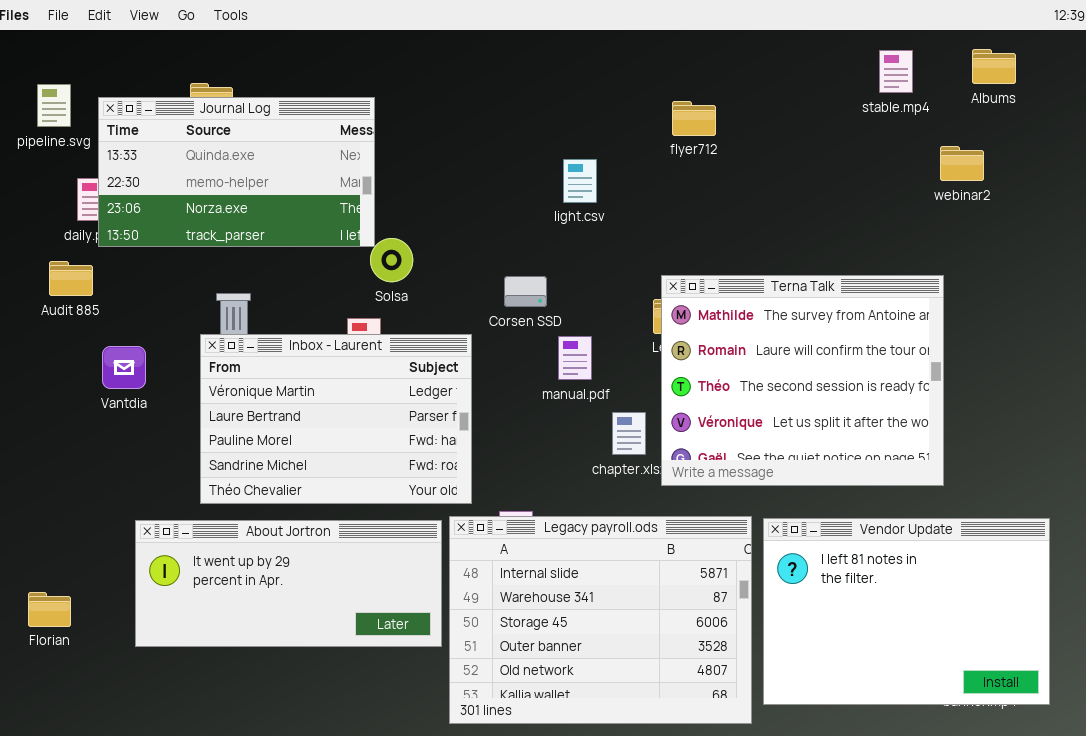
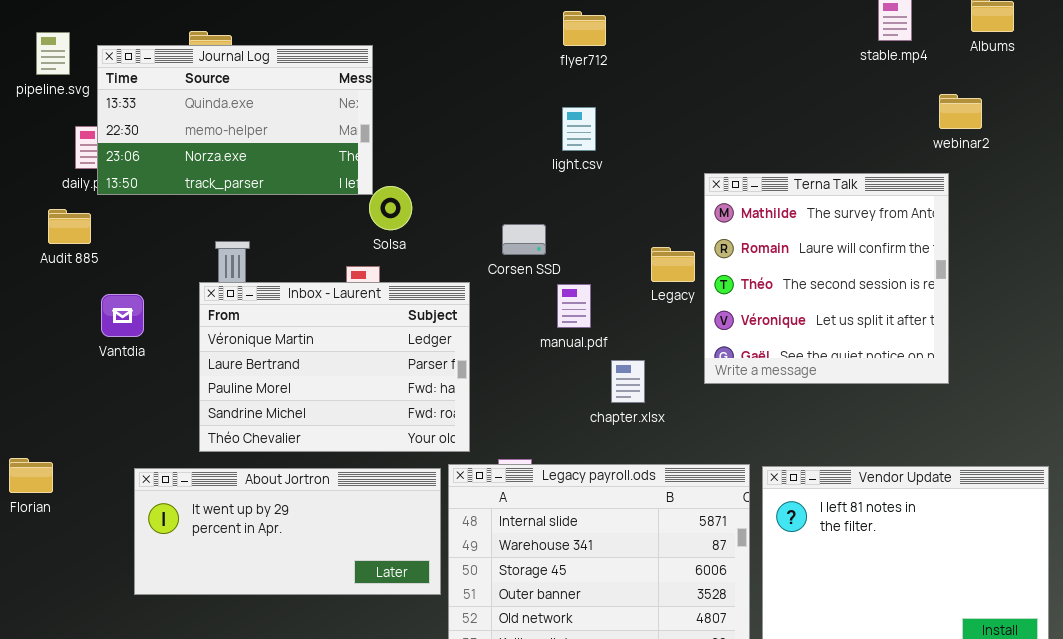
flyer712: [672,101,716,136] -> [563,11,606,46], moved
Terna Talk: [661,275,944,486] -> [704,173,949,384], moved, resized
Florian: [28,592,71,627] -> [9,458,53,493], moved

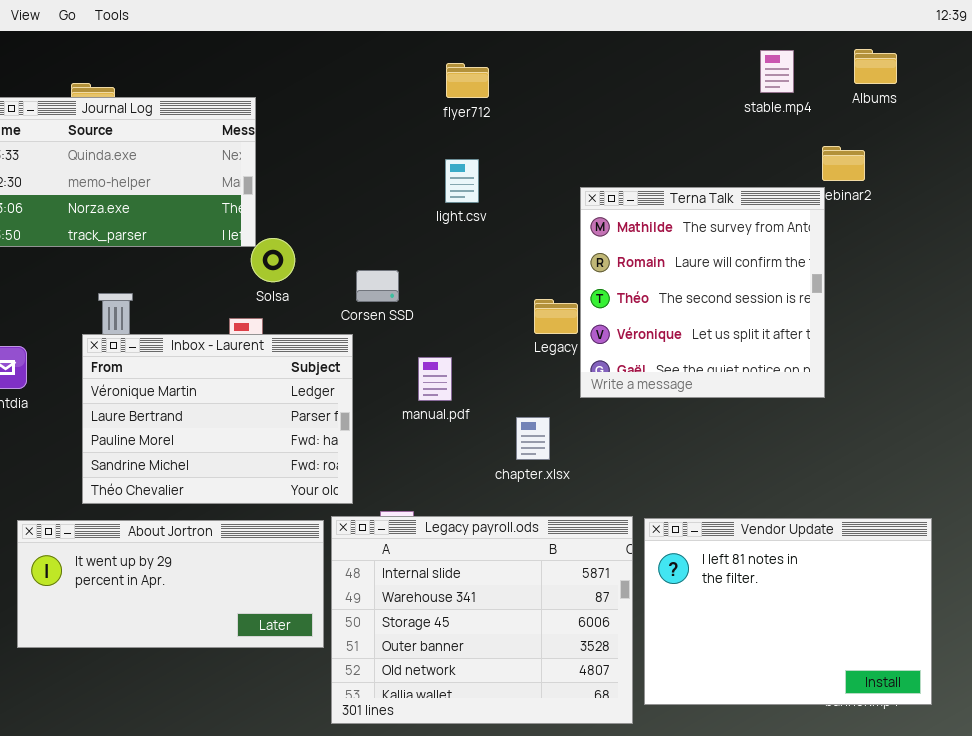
Terna Talk: [704,173,949,384] -> [580,187,825,398], moved
Corsen SSD: [502,224,546,255] -> [356,270,399,302], moved
manual.pdf: [557,284,591,328] -> [418,357,452,401], moved
chapter.xlsx: [611,360,645,403] -> [516,417,550,460], moved

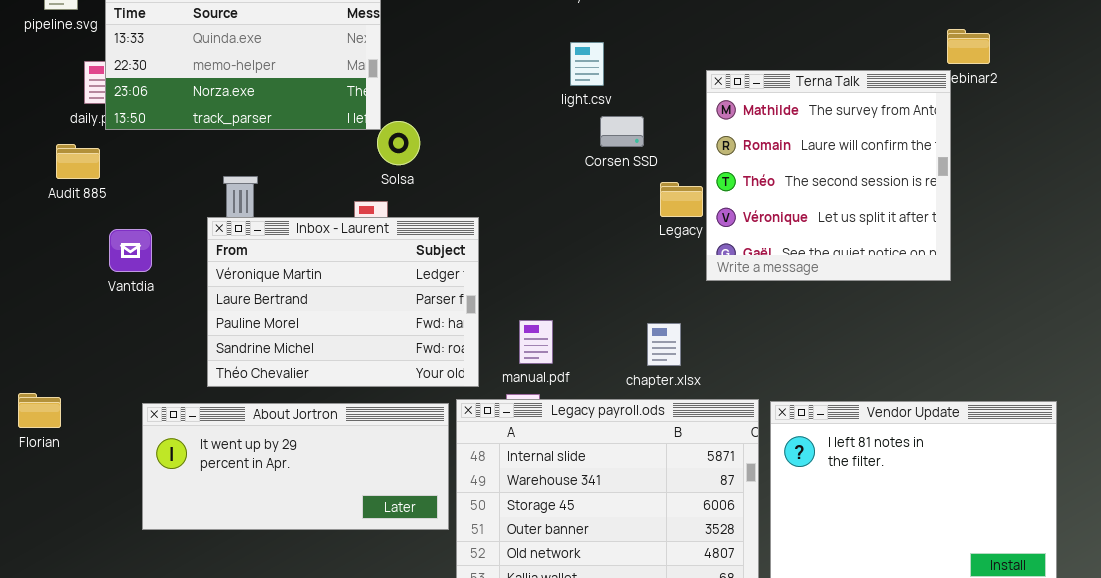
Corsen SSD: [356,270,399,302] -> [600,116,644,147], moved
manual.pdf: [418,357,452,401] -> [519,320,553,364], moved
chapter.xlsx: [516,417,550,460] -> [647,323,681,366], moved

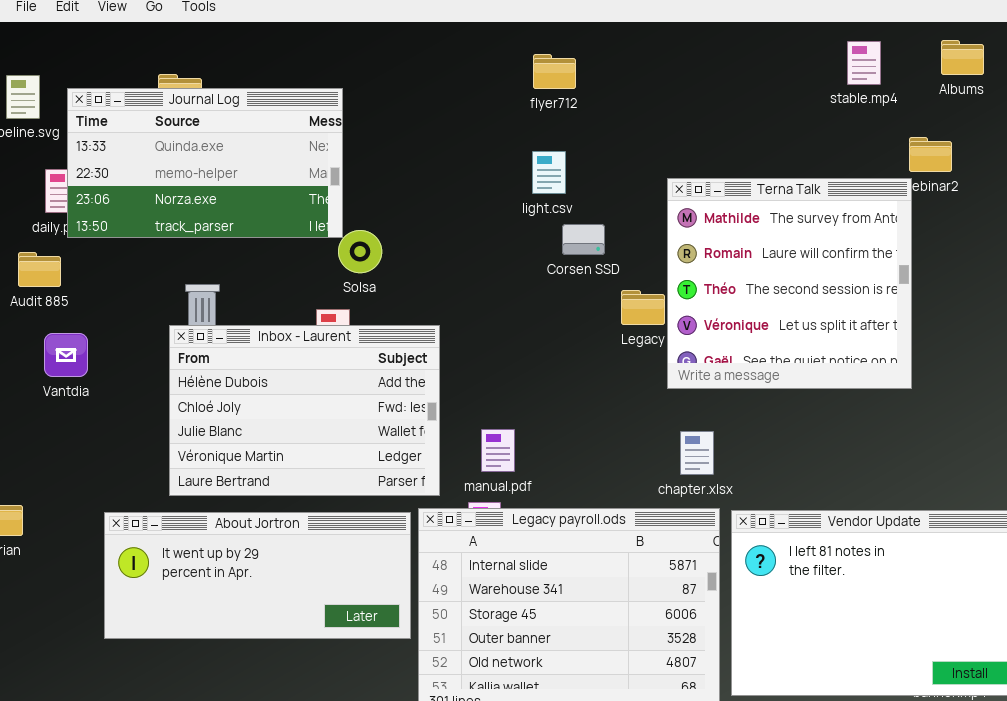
Inbox - Laurent: [207,217,479,387] -> [169,325,440,496], scrolled up 3 rows
Vantdia: [109,229,152,272] -> [44,333,88,377], moved
chapter.xlsx: [647,323,681,366] -> [680,431,714,475], moved

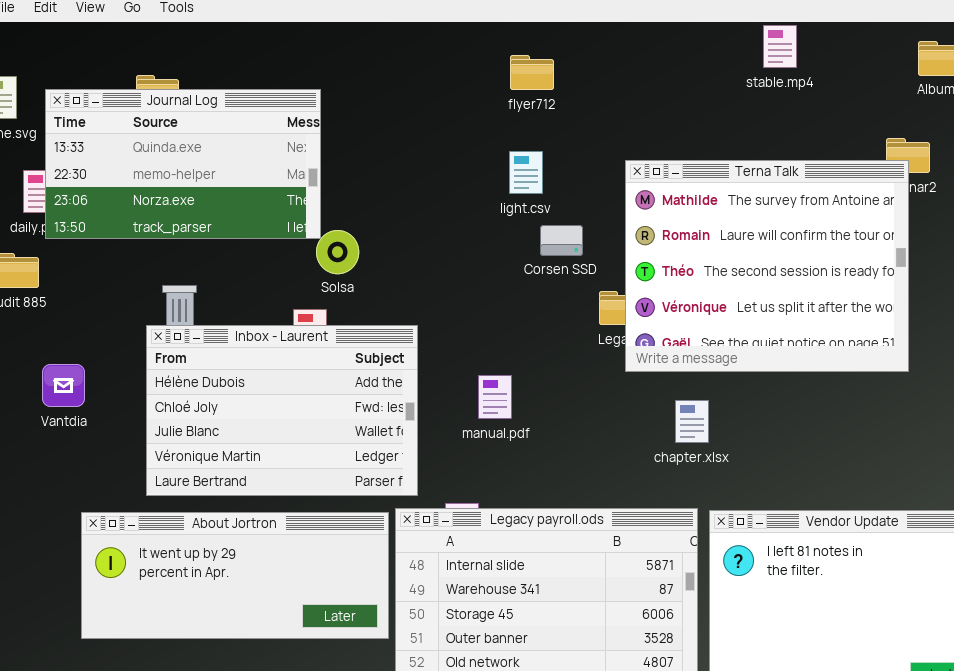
stable.mp4: [847,41,881,85] -> [763,25,797,68], moved
Terna Talk: [667,178,912,389] -> [625,160,909,372], moved, resized
Vantdia: [44,333,88,377] -> [42,364,85,407], moved
manual.pdf: [481,429,515,472] -> [478,375,512,419], moved
chapter.xlsx: [680,431,714,475] -> [675,400,709,443], moved

